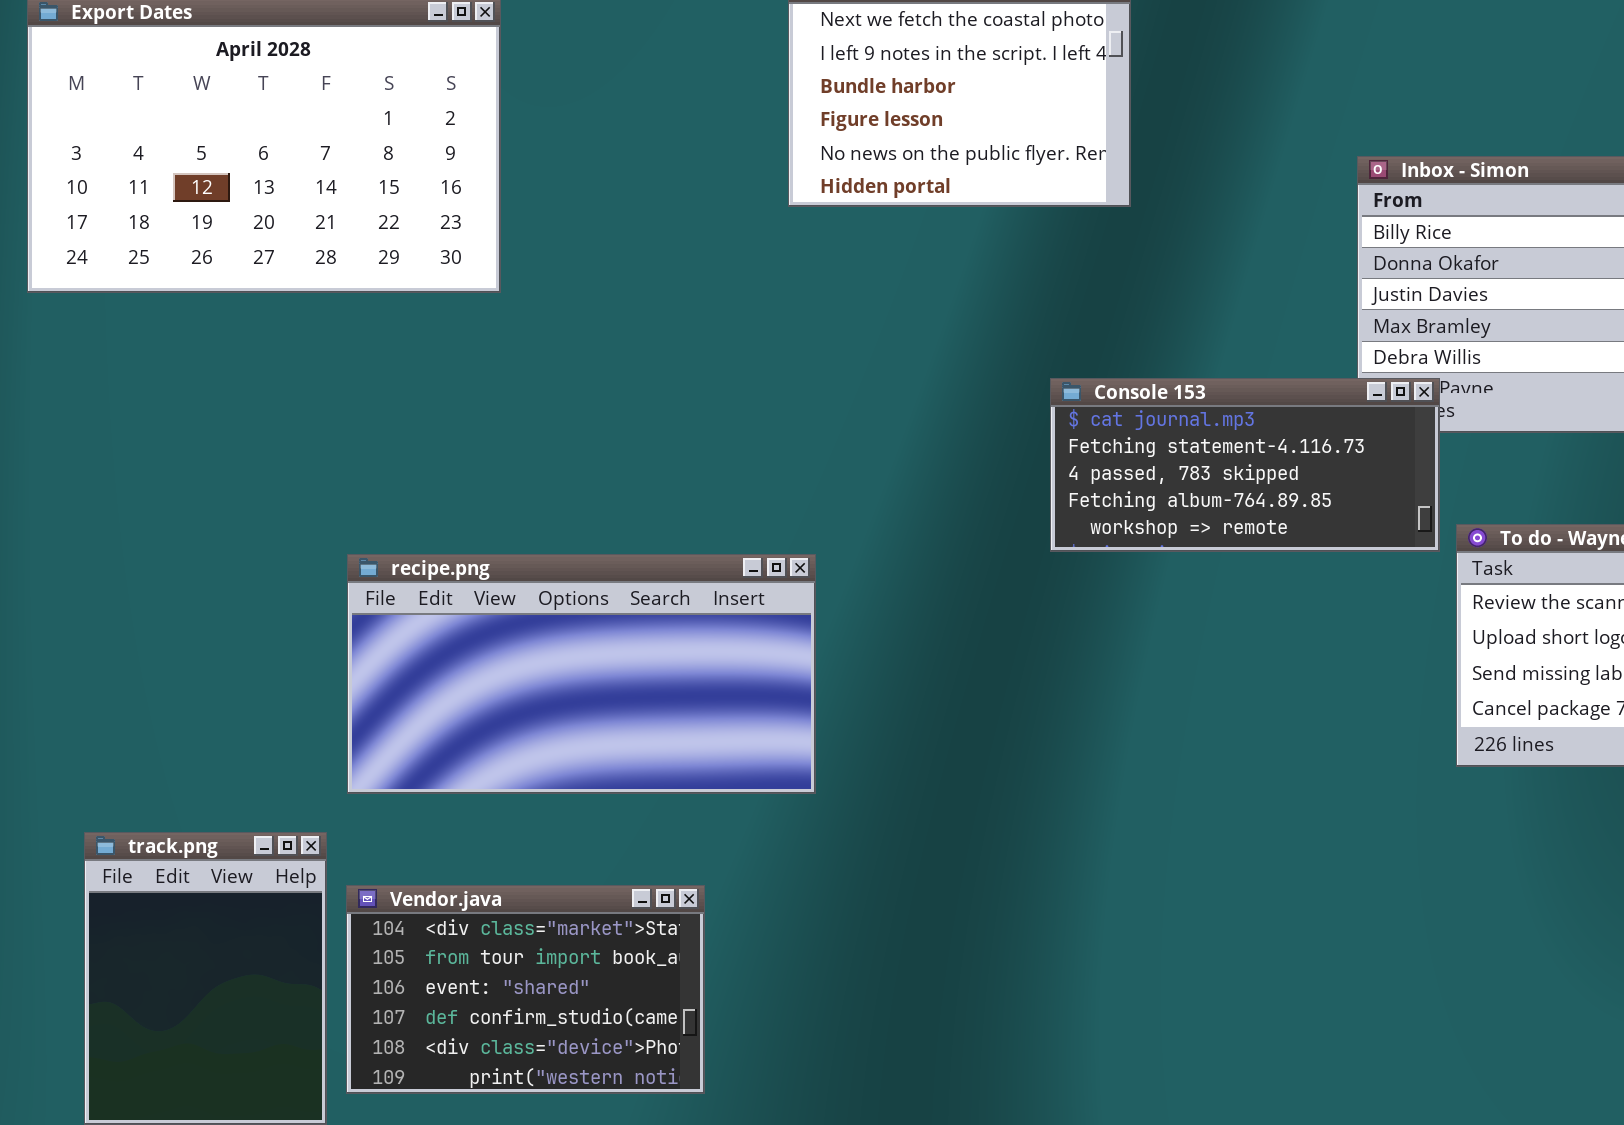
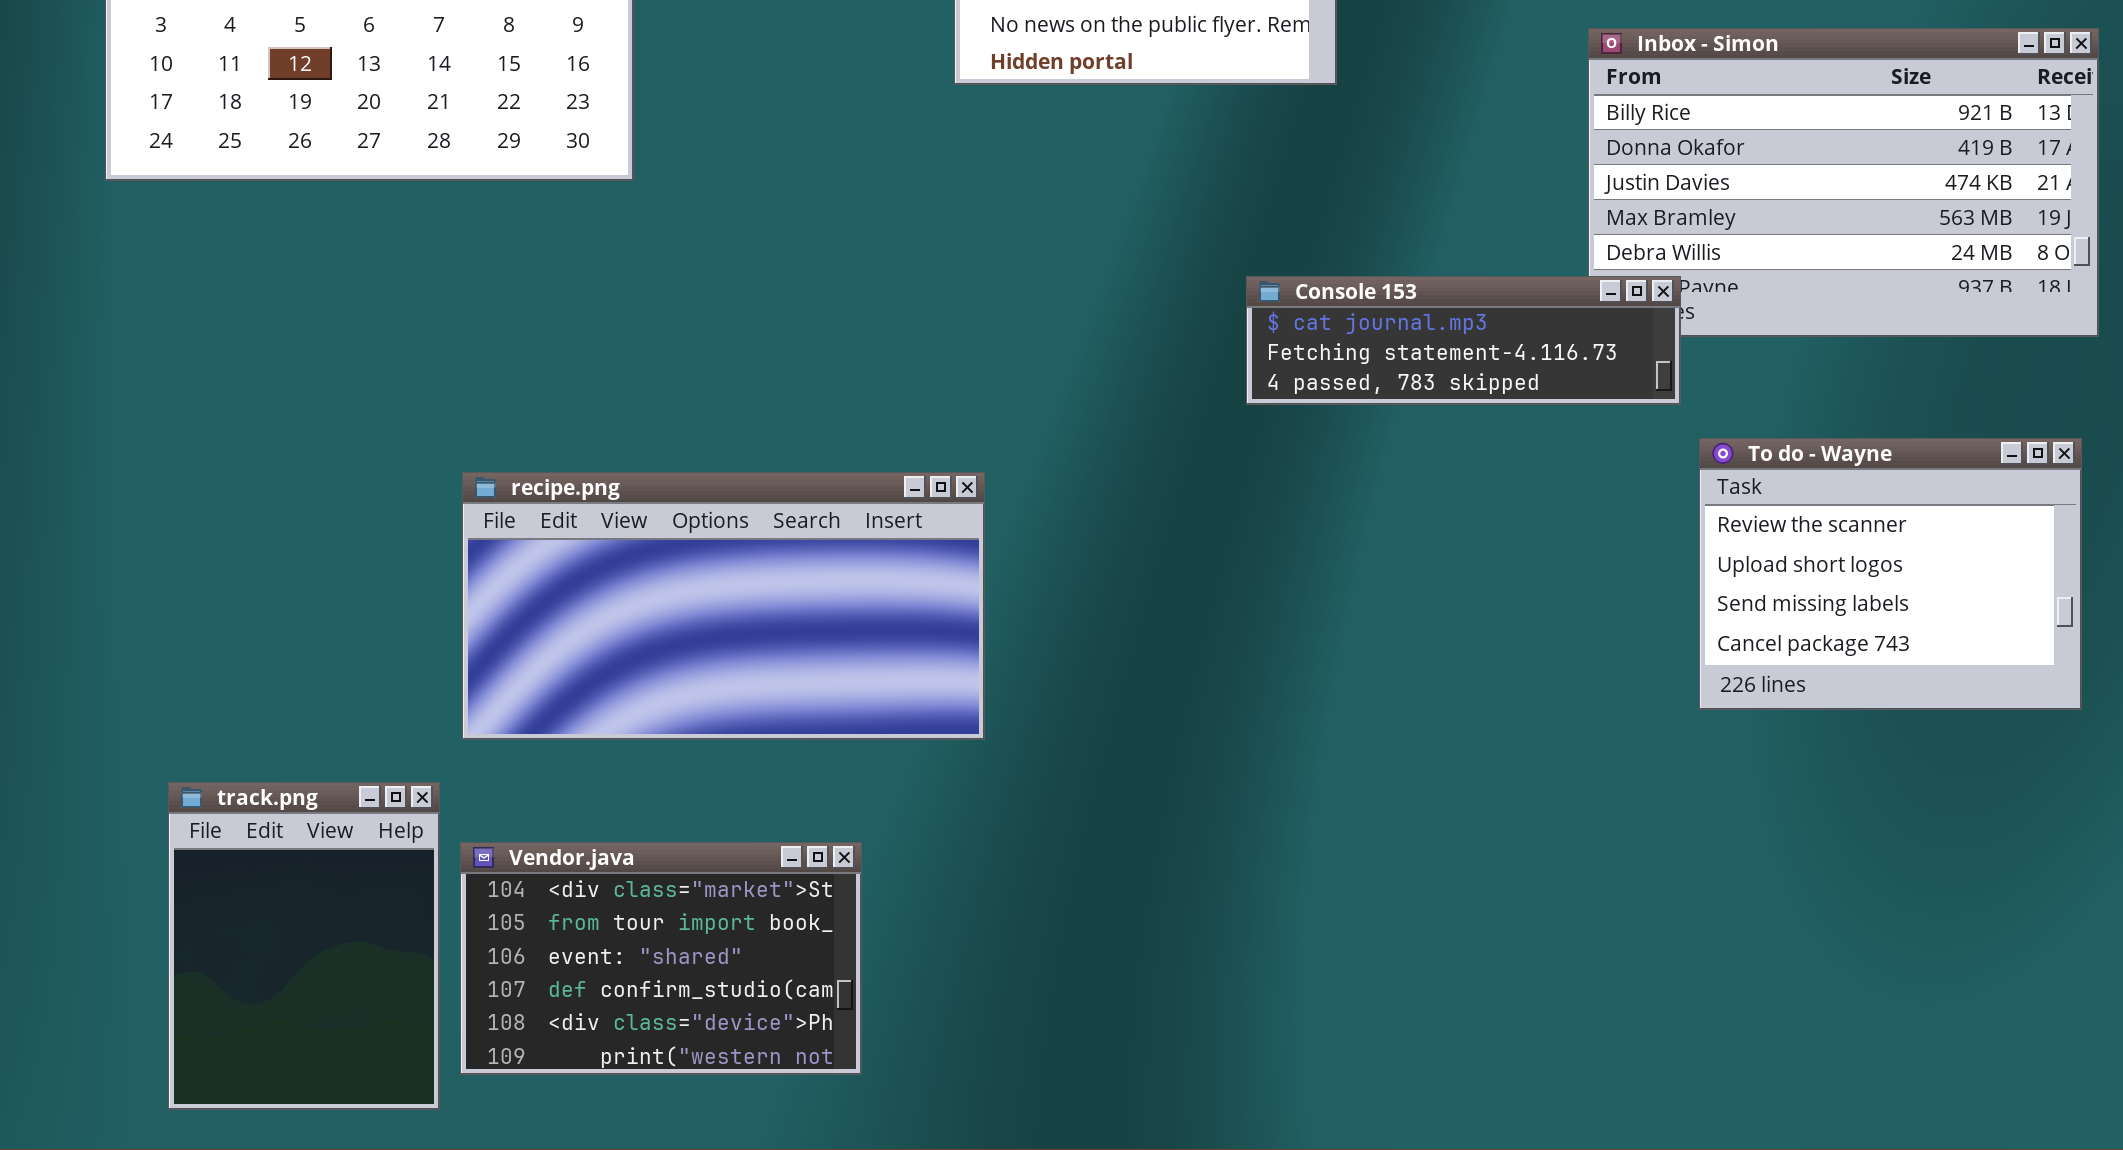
Console 153: [1050,378,1440,552] -> [1246,276,1681,405], resized

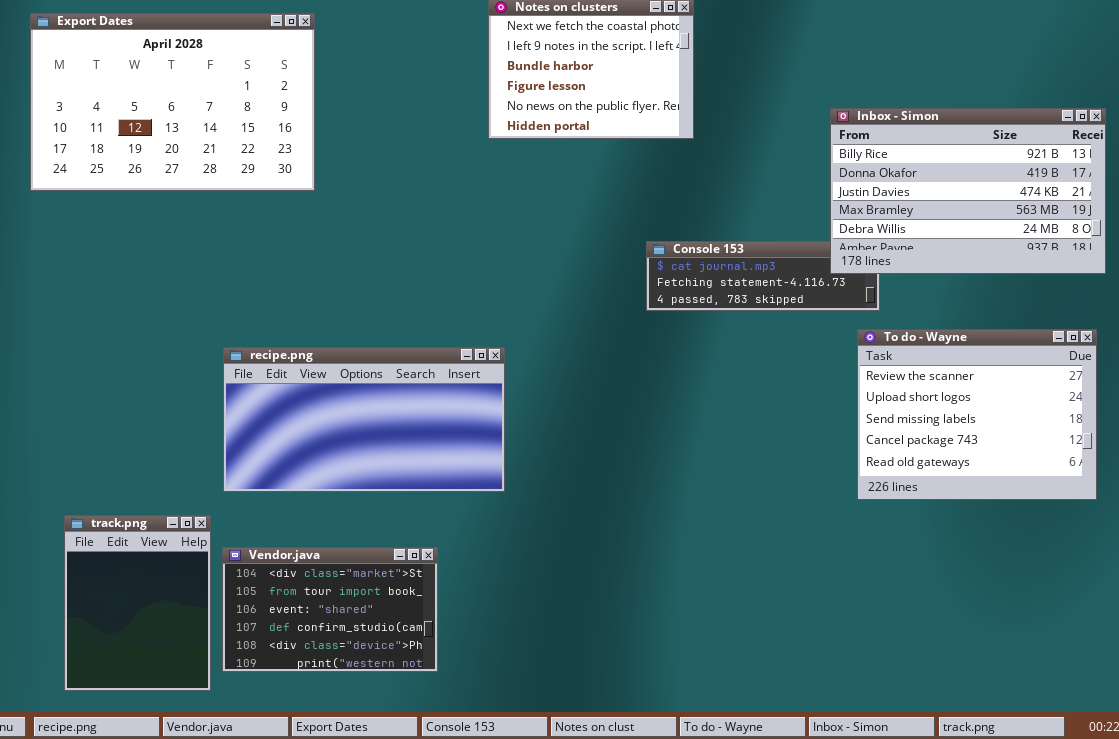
Inbox - Simon: [1588,28,2099,337] -> [830,108,1106,274], raised
To do - Wayne: [1699,438,2082,710] -> [857,329,1097,500], resized

